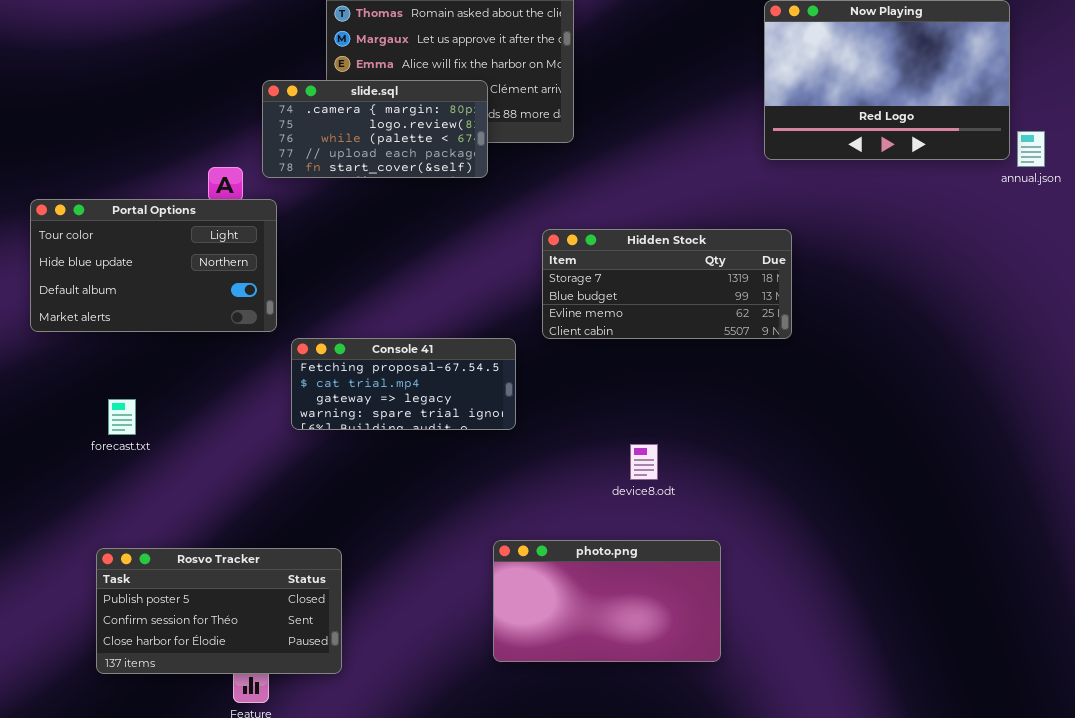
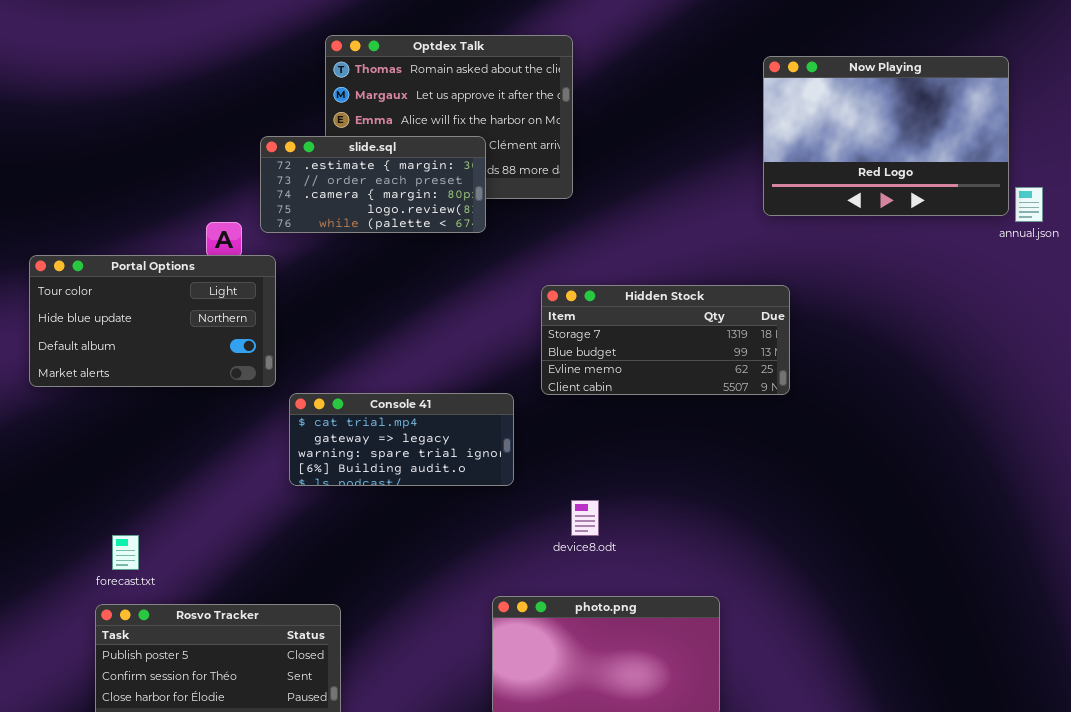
slide.sql: [262,80,488,178] -> [260,136,486,233], scrolled up 2 rows
Console 41: [291,338,516,430] -> [289,393,514,486], scrolled down 1 row
forecast.txt: [108,399,136,435] -> [112,535,139,570], moved
device8.odt: [630,444,658,480] -> [571,500,599,536], moved

